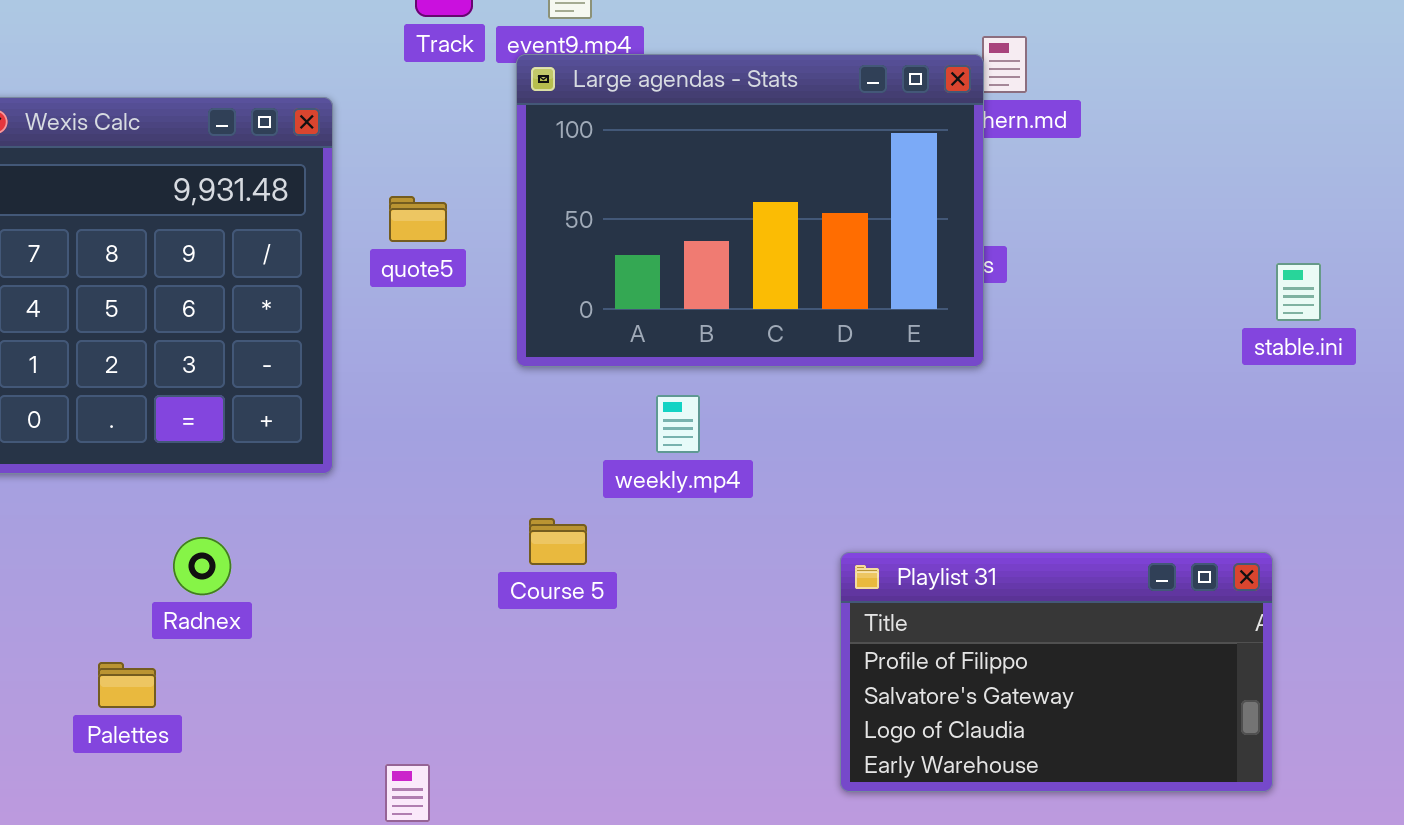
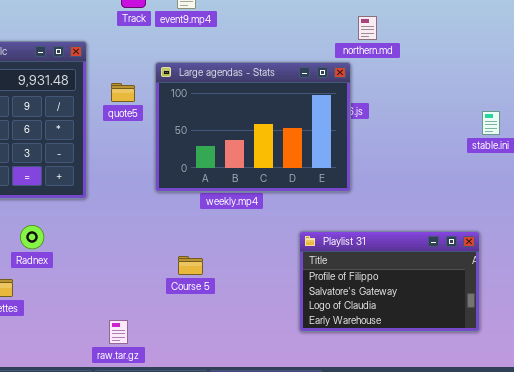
Large agendas - Stats: [516,54,984,367] -> [155,62,351,192], moved
Course 5: [529,518,587,565] -> [178,256,203,275], moved

